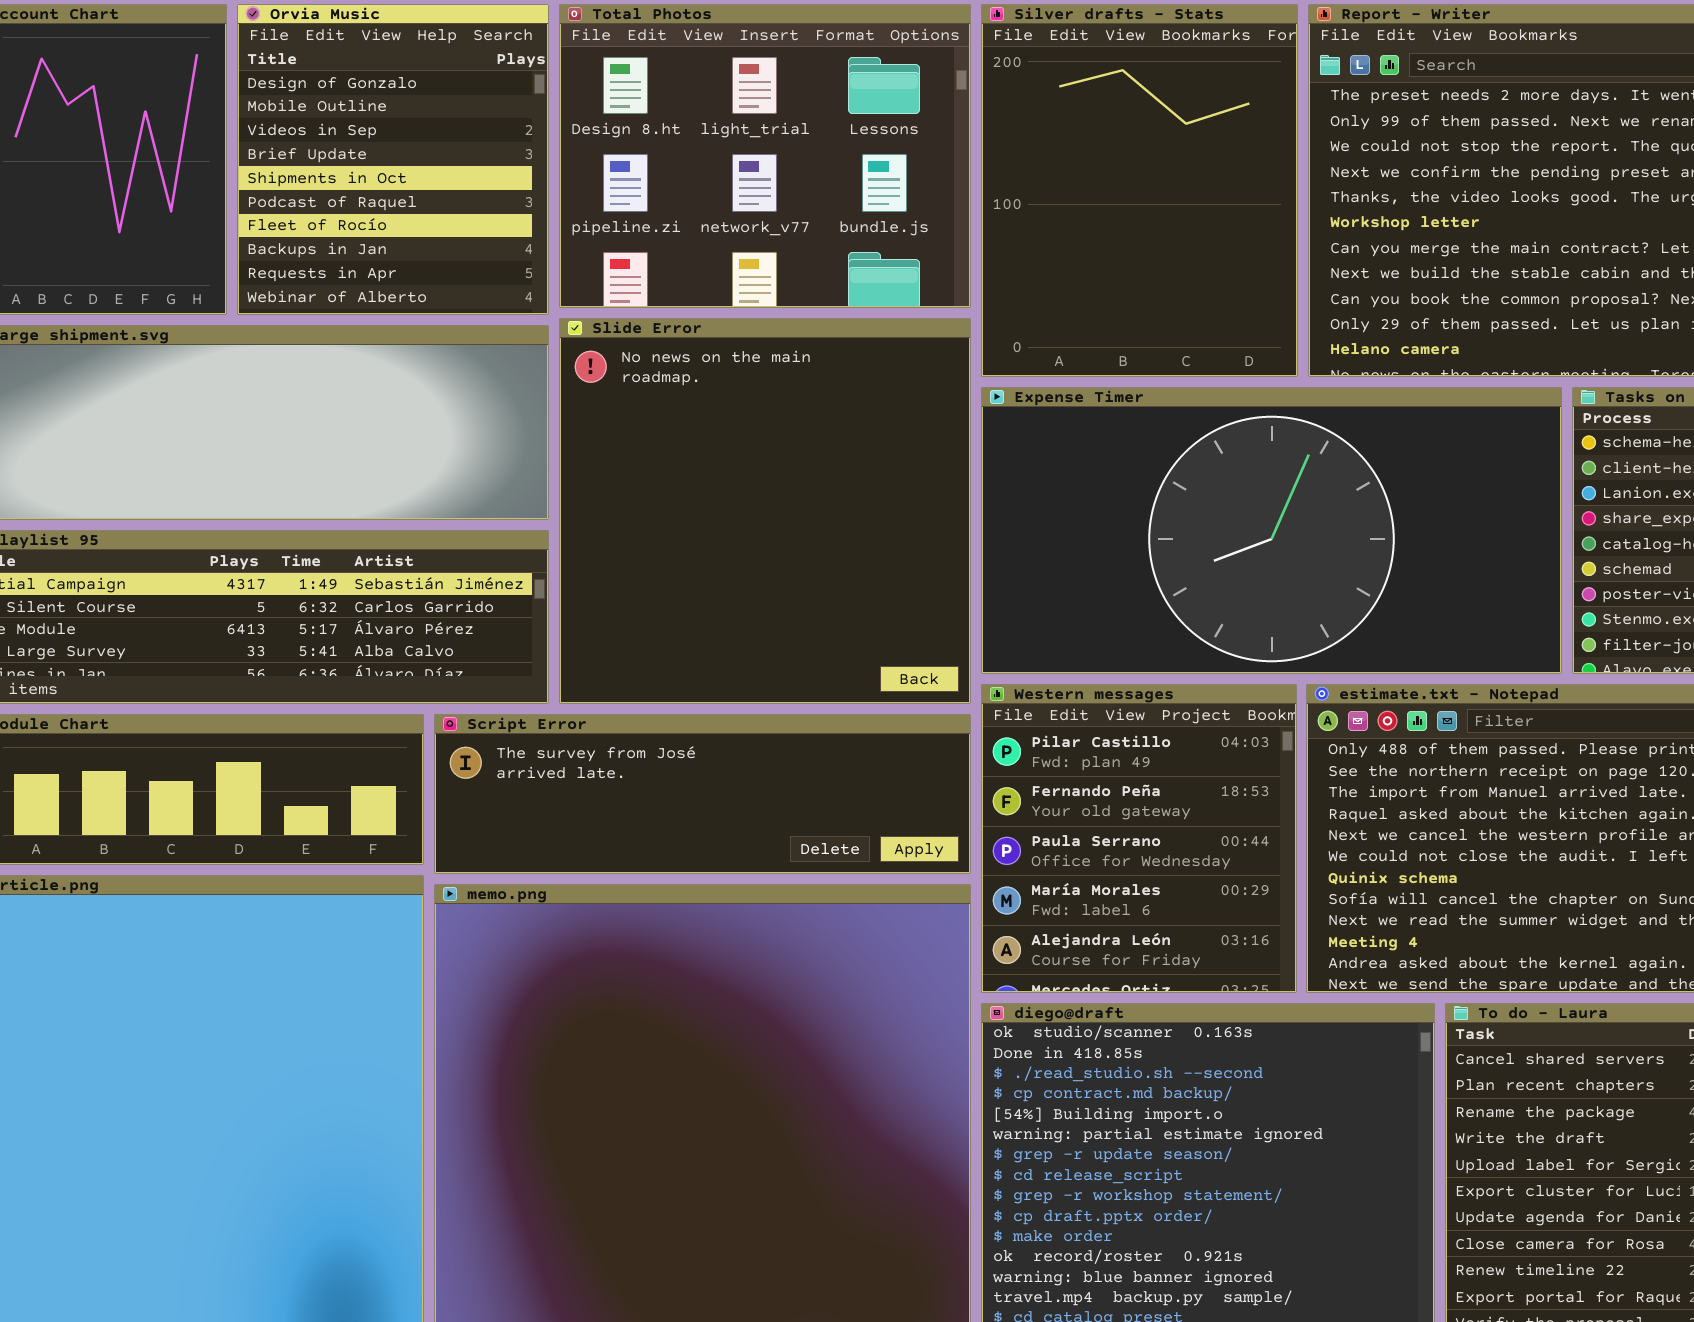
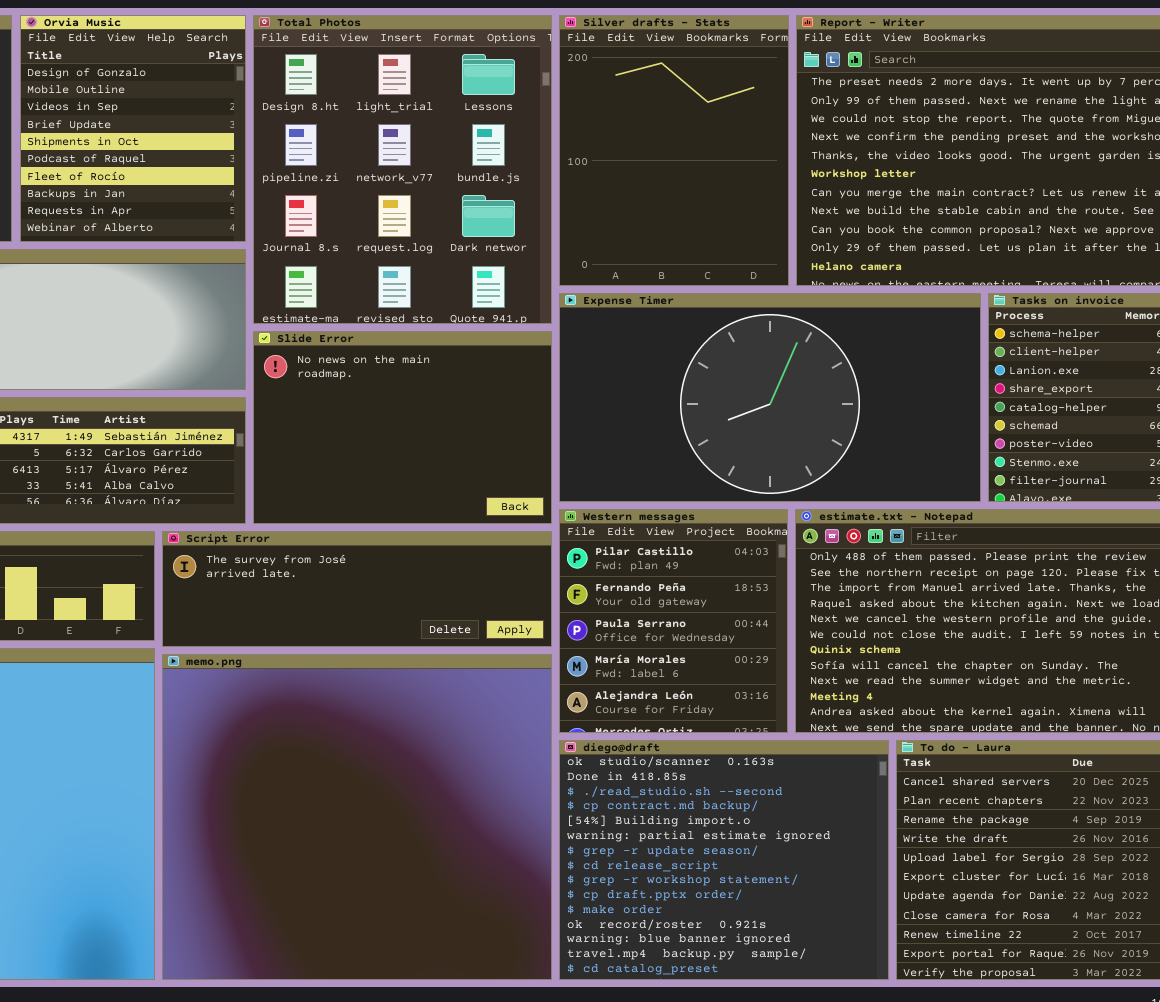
Total Photos: [559,4,971,308] -> [253,15,552,324], resized
Slide Error: [559,318,971,704] -> [253,331,552,524], resized

